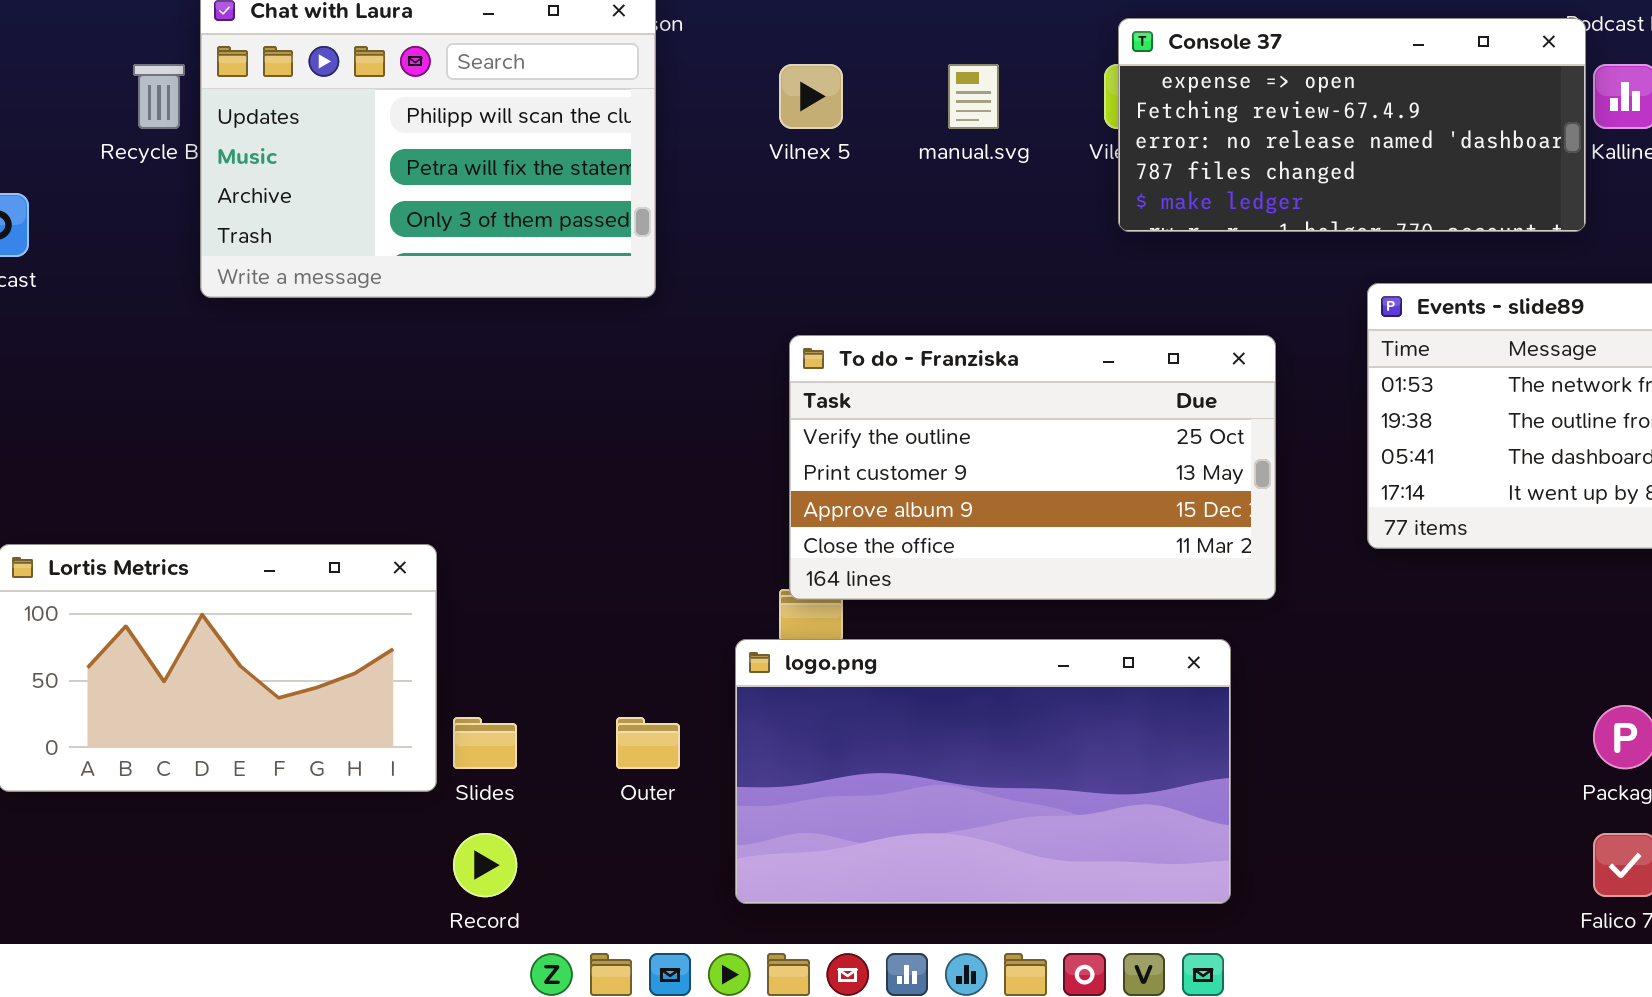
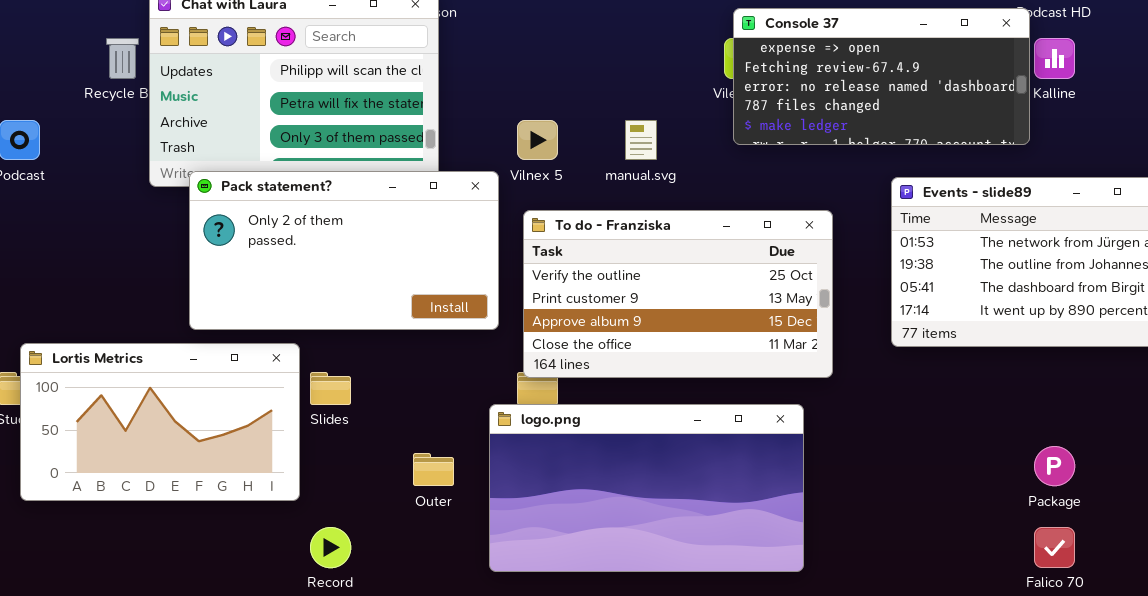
Vilnex 5: [779,64,843,129] -> [517,120,558,160], moved
manual.svg: [948,64,999,129] -> [625,120,657,160], moved
Pack statement?: none -> [189,171,499,330], opened
Slides: [453,717,517,769] -> [310,372,351,405], moved

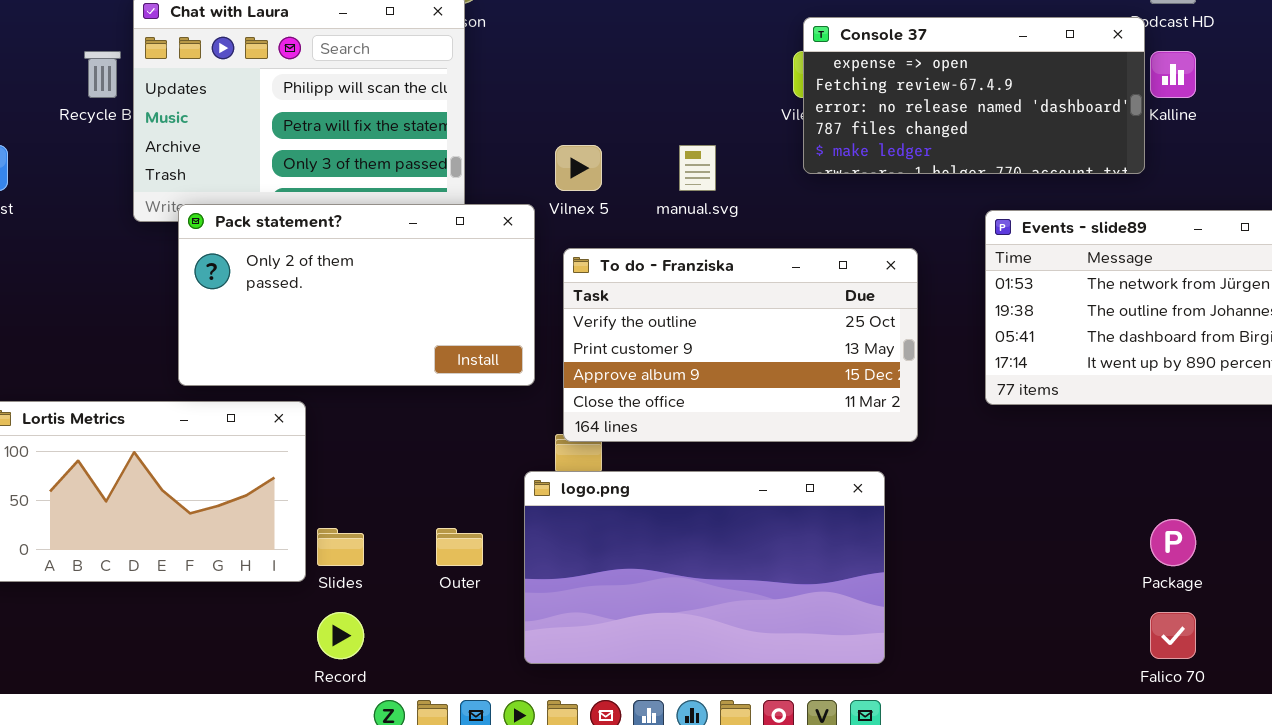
Slides: [310,372,351,405] -> [317,528,364,566], moved

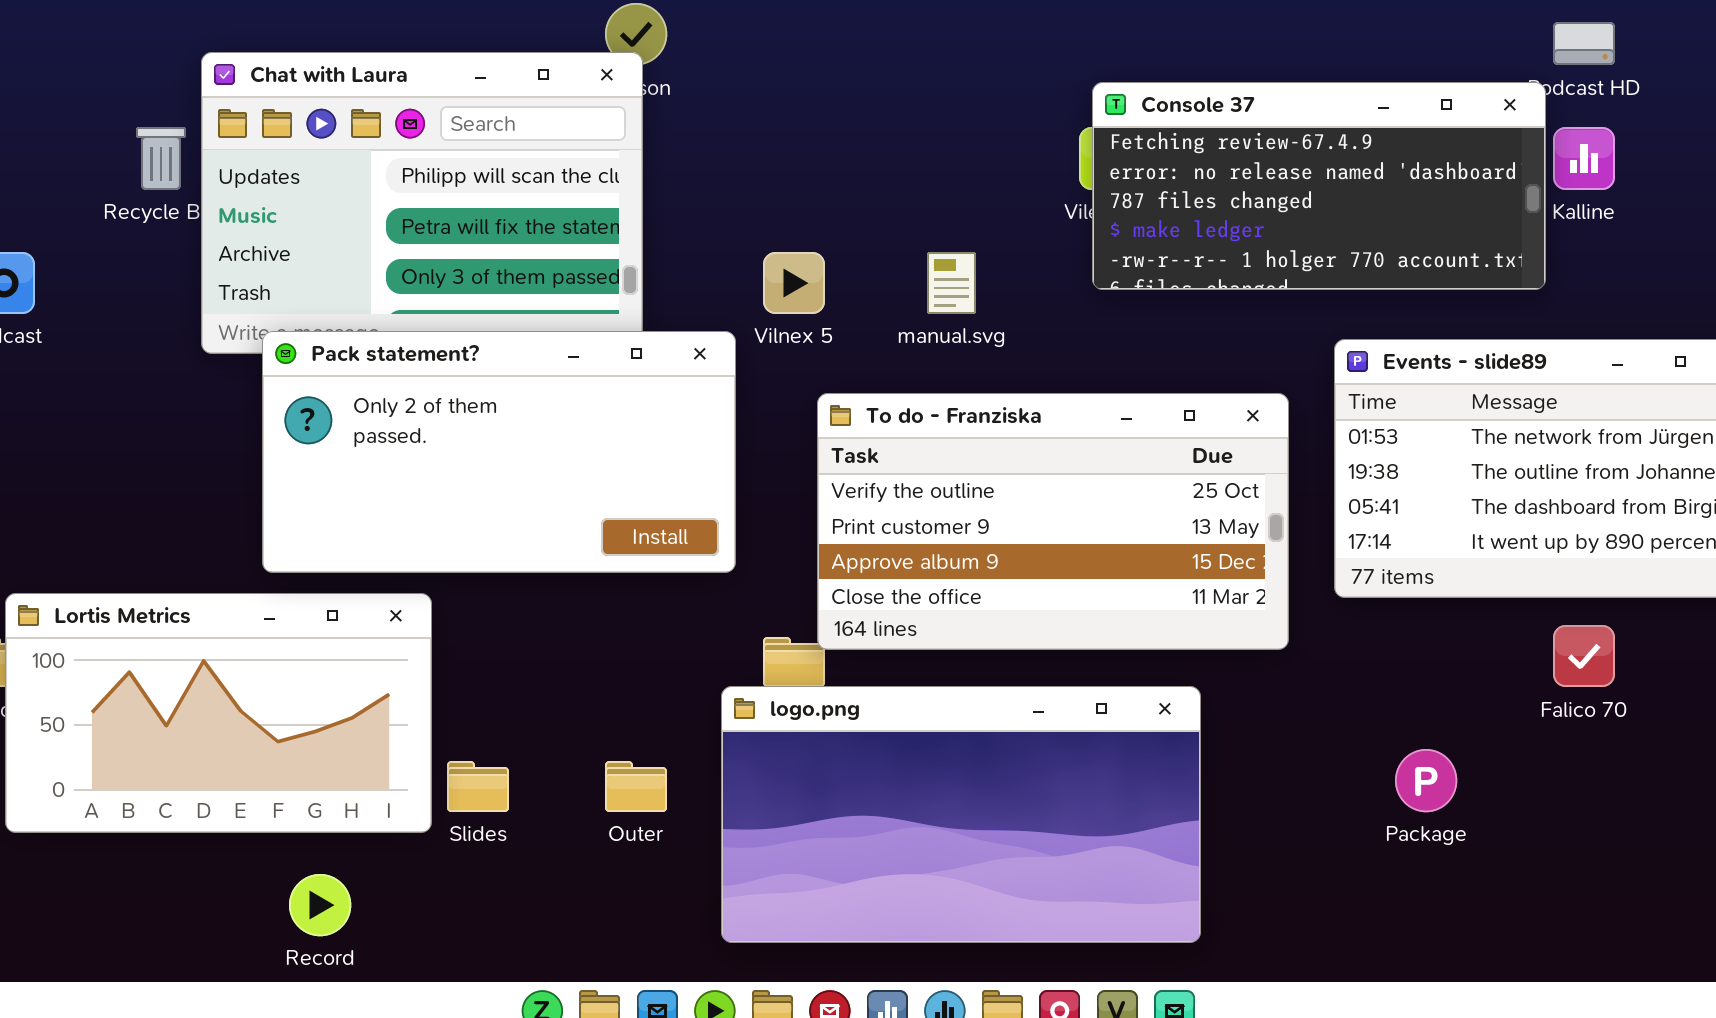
Console 37: [803,17,1145,174] -> [1092,82,1546,290], scrolled down 1 row
To do - Franziska: [563,248,918,442] -> [817,393,1289,650], moved
Package: [1150,519,1196,566] -> [1395,749,1457,812], moved
Record: [317,612,364,659] -> [289,874,351,936], moved
Falico 70: [1150,612,1196,659] -> [1553,625,1615,687], moved

